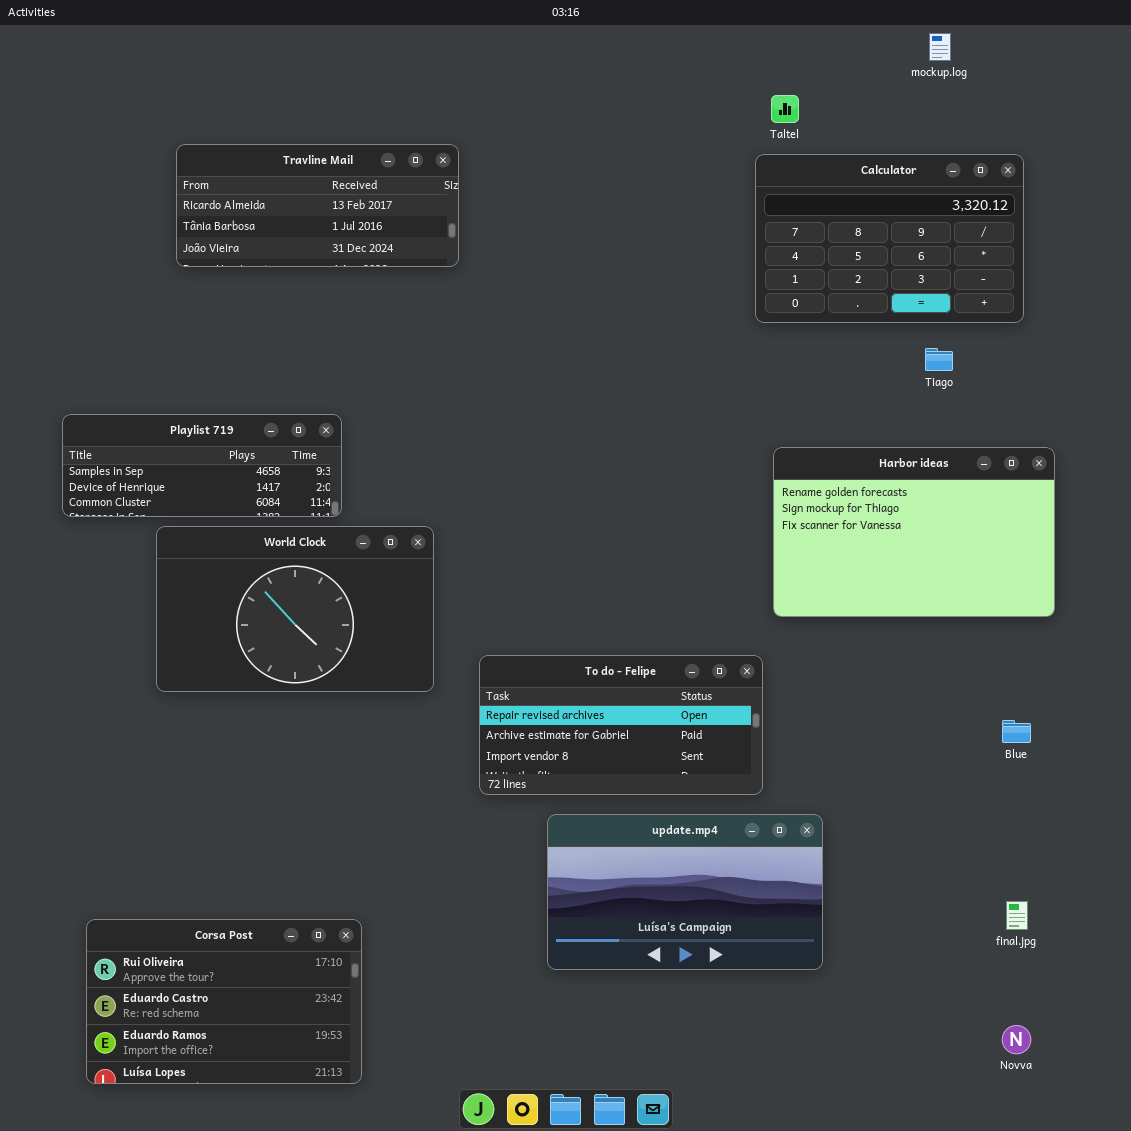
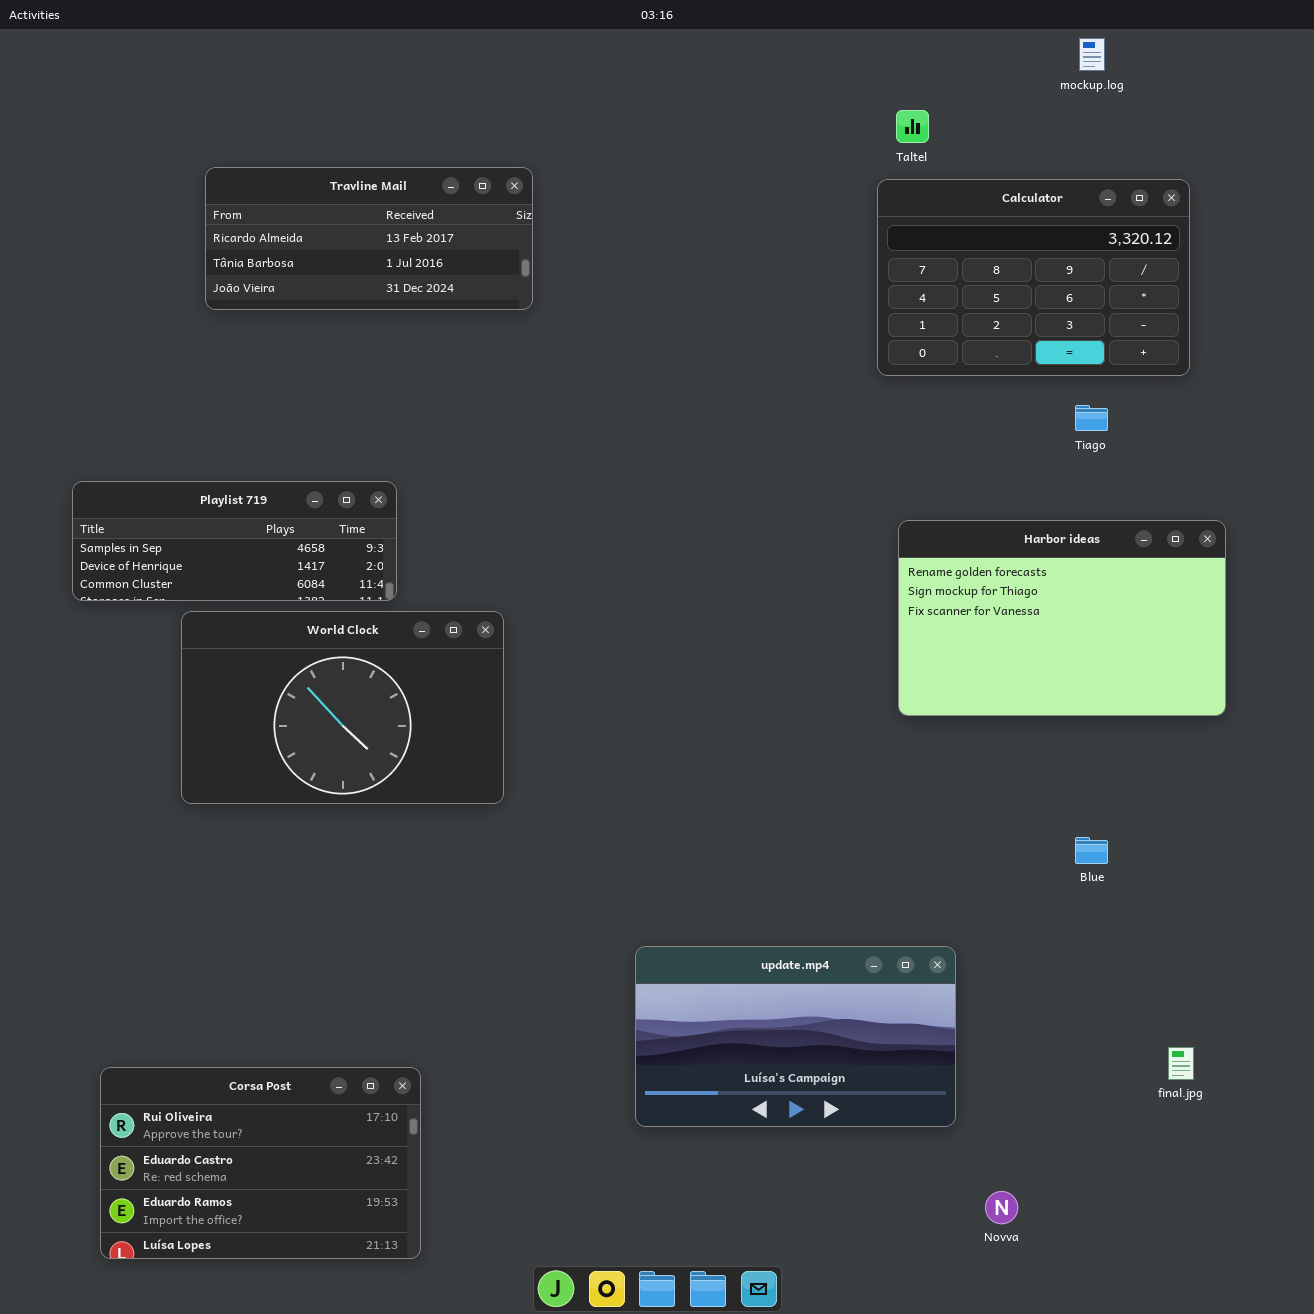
To do - Felipe: [479,655,763,795] -> none, closed
Blue: [1002,720,1031,743] -> [1075,837,1108,864], moved
Novva: [1002,1025,1031,1054] -> [985,1191,1018,1224], moved

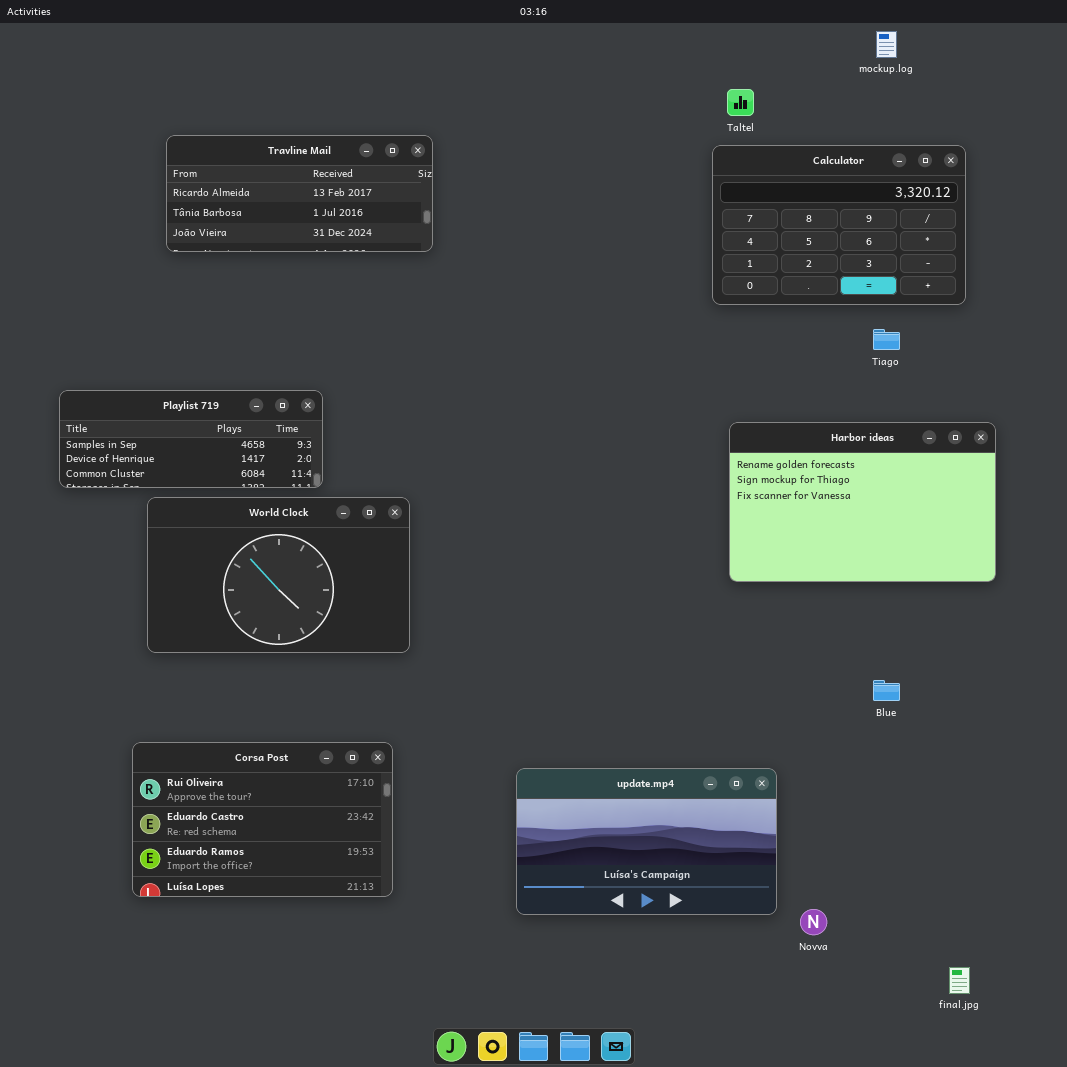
final.jpg: [1168,1047,1194,1080] -> [949,967,970,994], moved
Corsa Post: [100,1067,421,1259] -> [132,742,393,897], moved
Novva: [985,1191,1018,1224] -> [800,909,827,935], moved

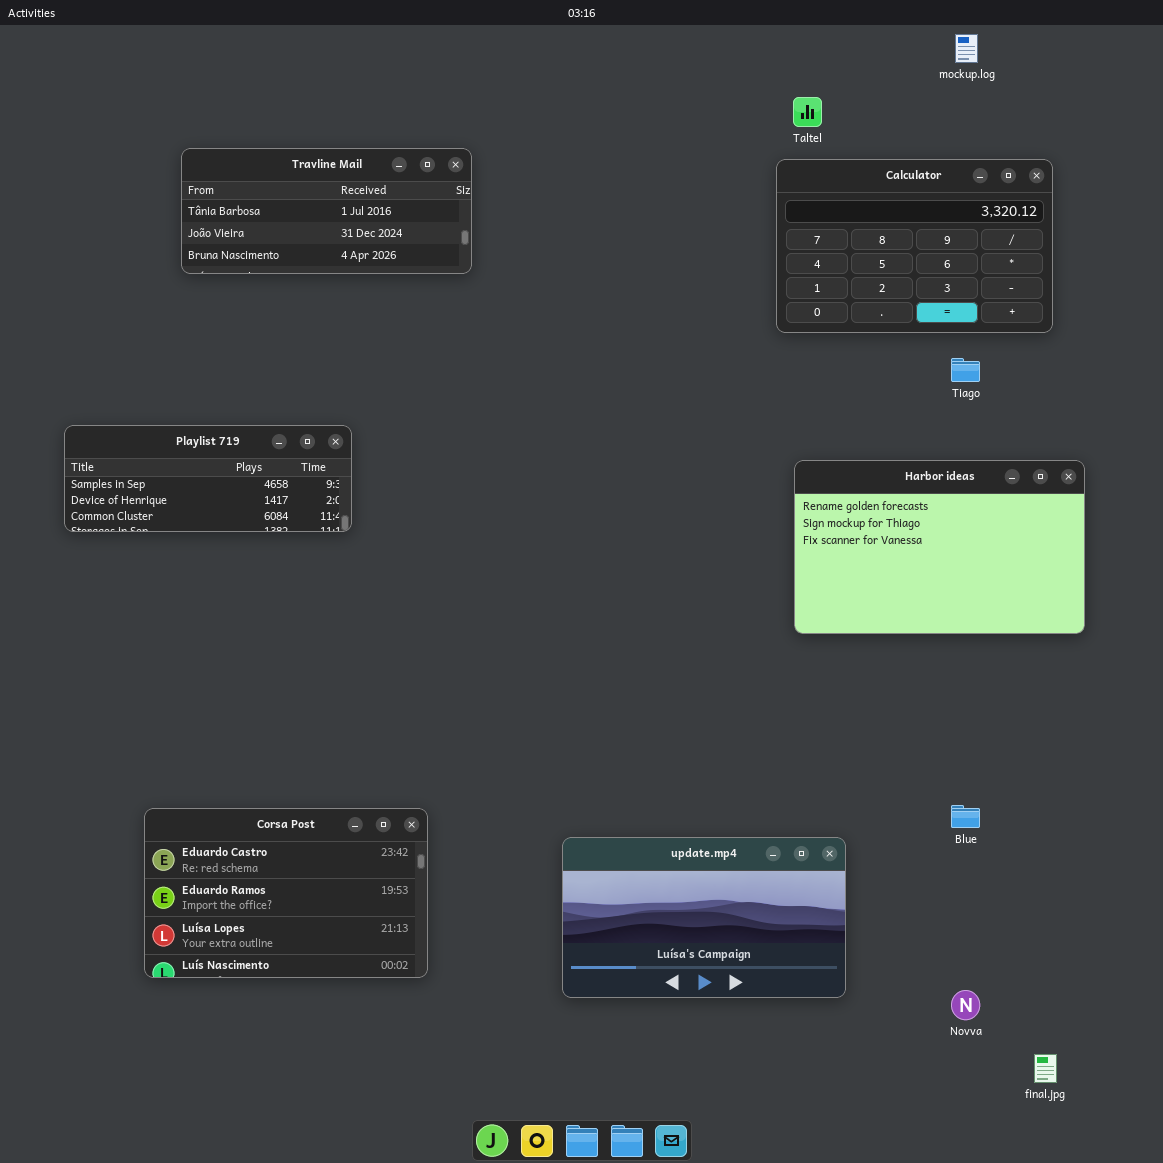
Travline Mail: [166,135,433,252] -> [181,148,472,274], scrolled down 1 row
World Clock: [147,497,410,653] -> none, closed
Blue: [873,680,900,701] -> [951,805,980,828], moved
Corsa Post: [132,742,393,897] -> [144,808,428,978], scrolled down 1 row
Novva: [800,909,827,935] -> [951,990,980,1020], moved

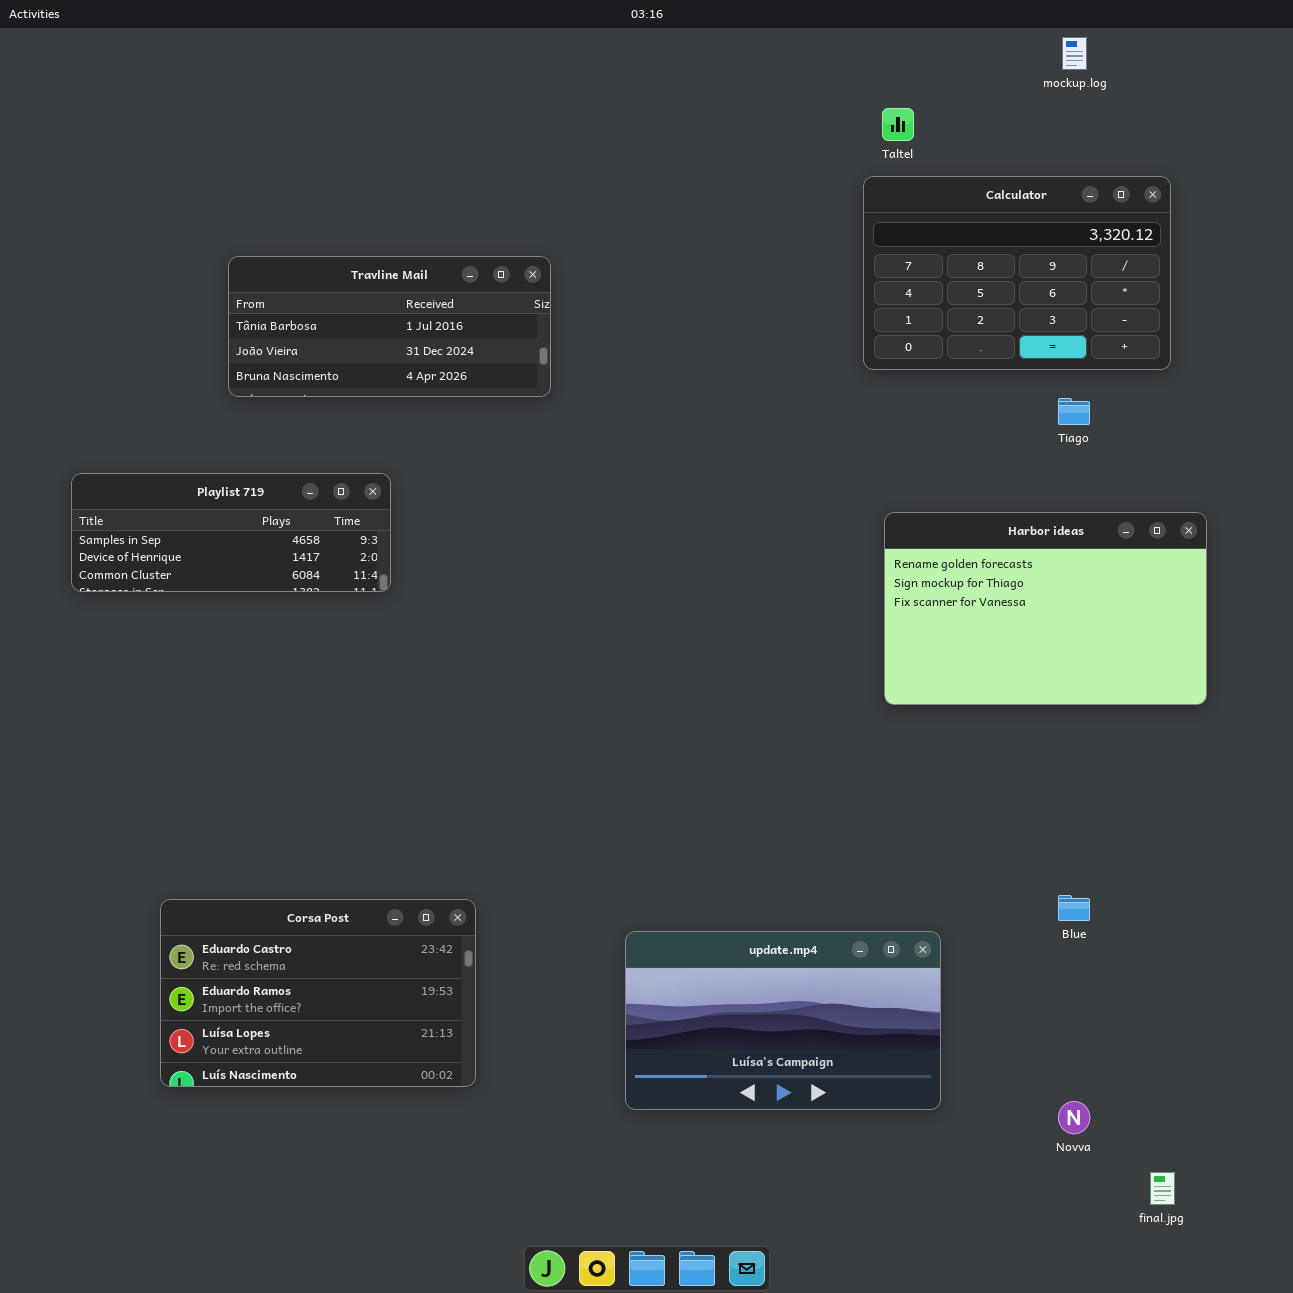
Travline Mail: [181,148,472,274] -> [228,256,551,397], moved

